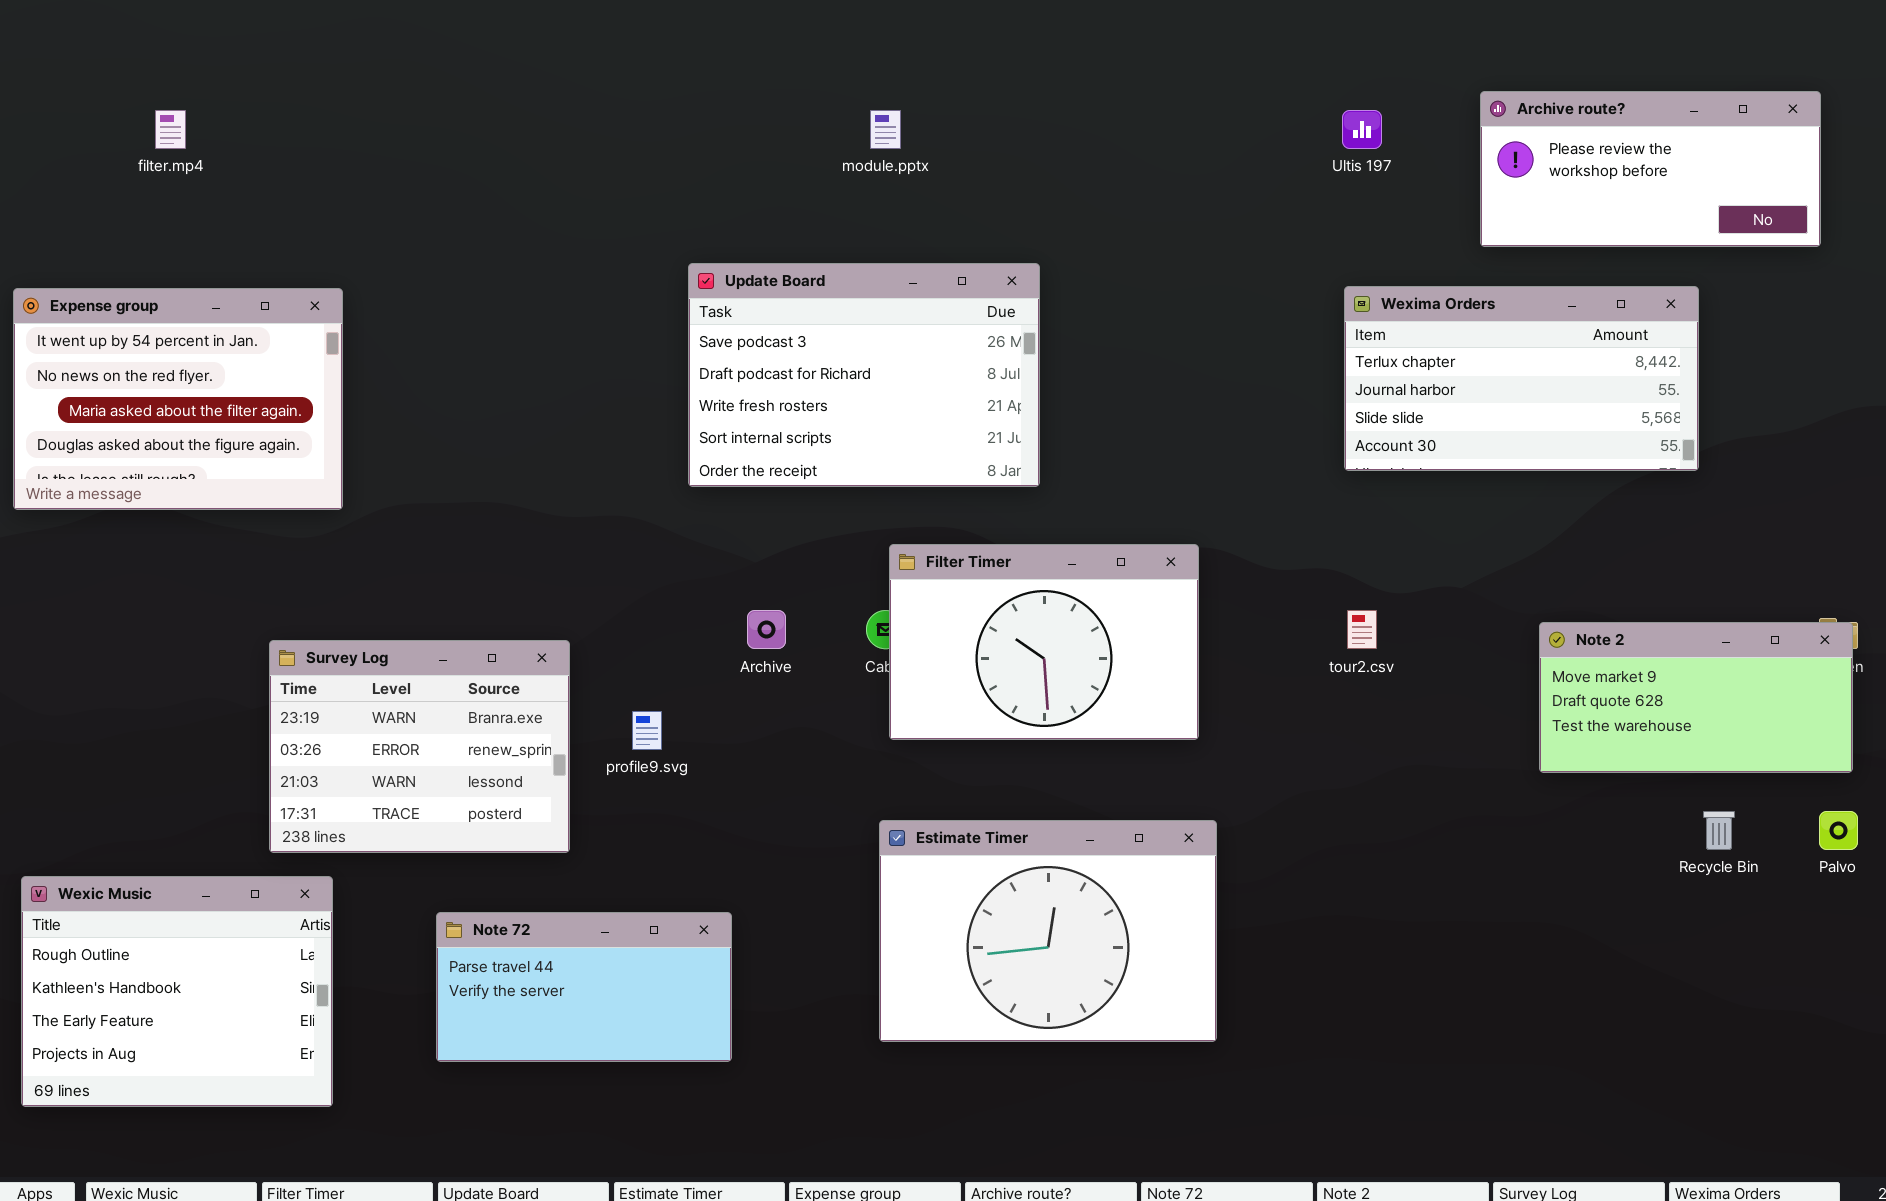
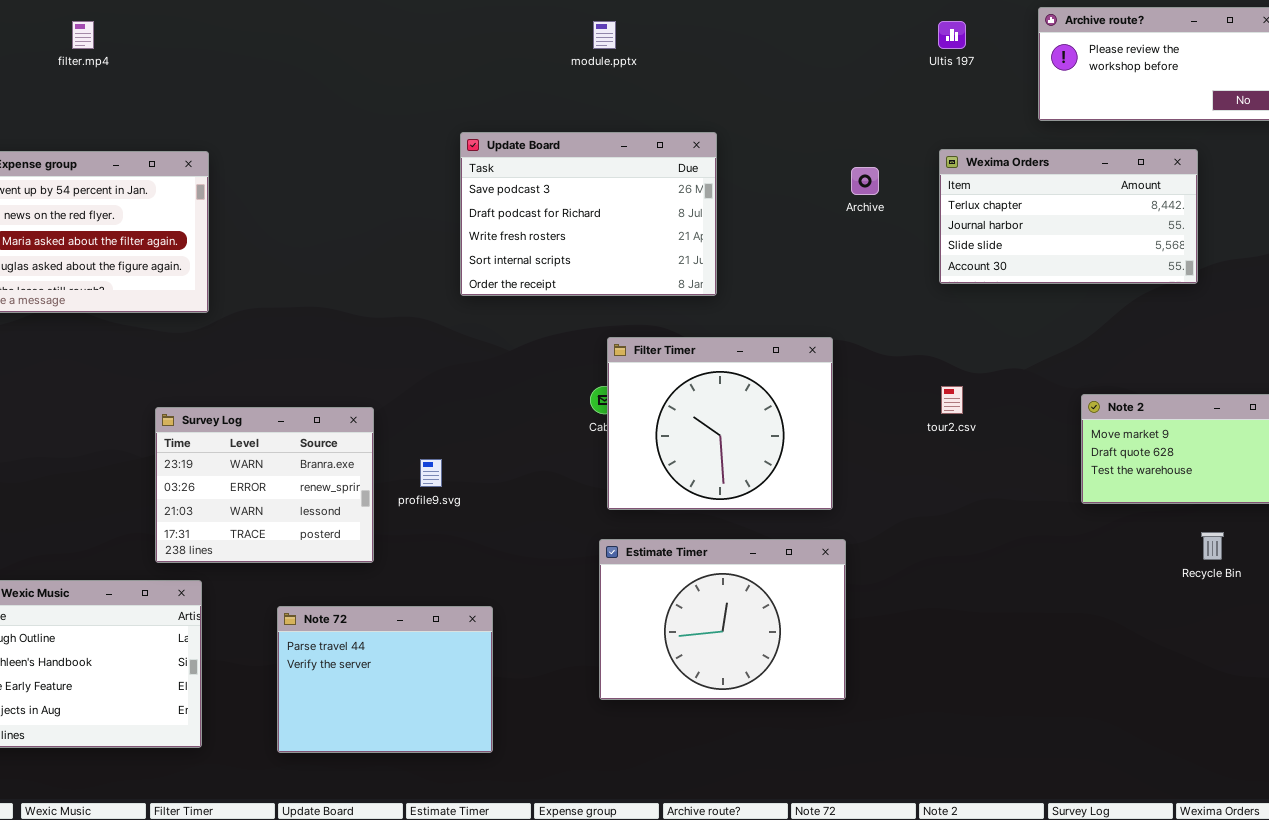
Filter Timer: [889,544,1199,740] -> [607,337,833,510], resized
Archive: [747,610,786,649] -> [851,167,879,195], moved
Note 72: [436,912,732,1062] -> [277,606,493,753], resized

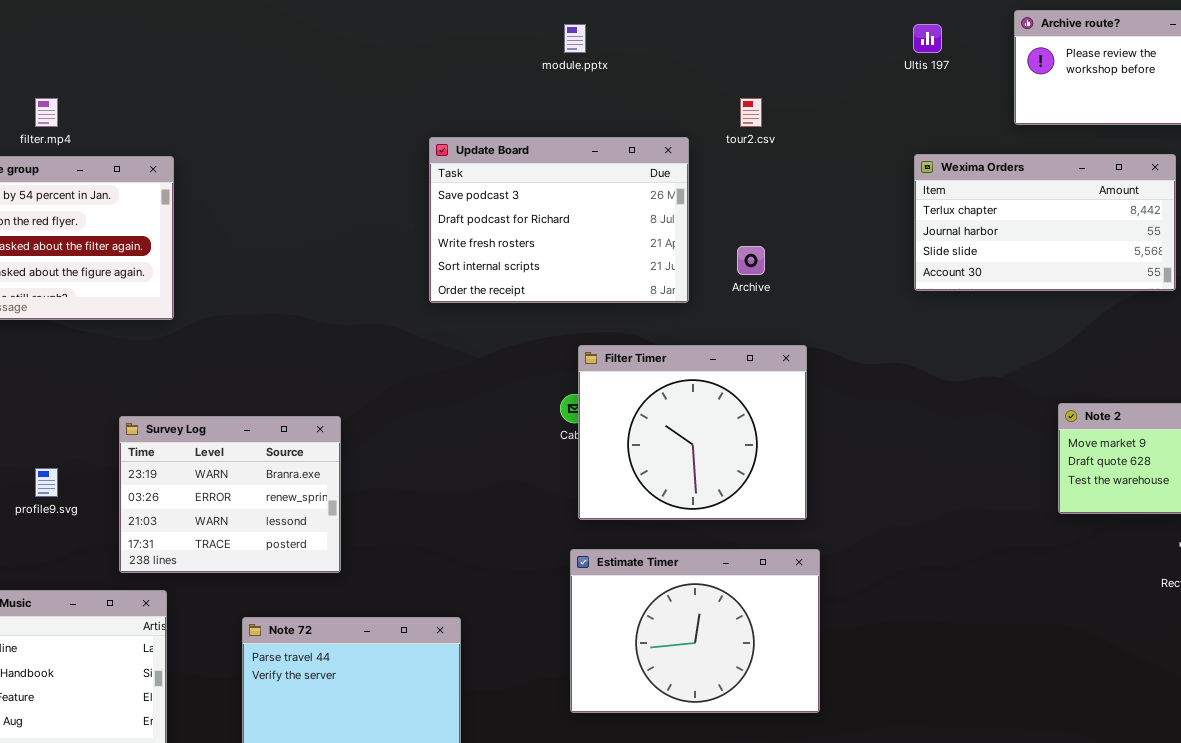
filter.mp4: [72,21,94,49] -> [35,98,58,127], moved
Archive: [851,167,879,195] -> [737,246,765,275], moved
tour2.csv: [941,386,963,414] -> [740,98,762,127], moved
profile9.svg: [420,459,442,487] -> [35,468,58,497], moved

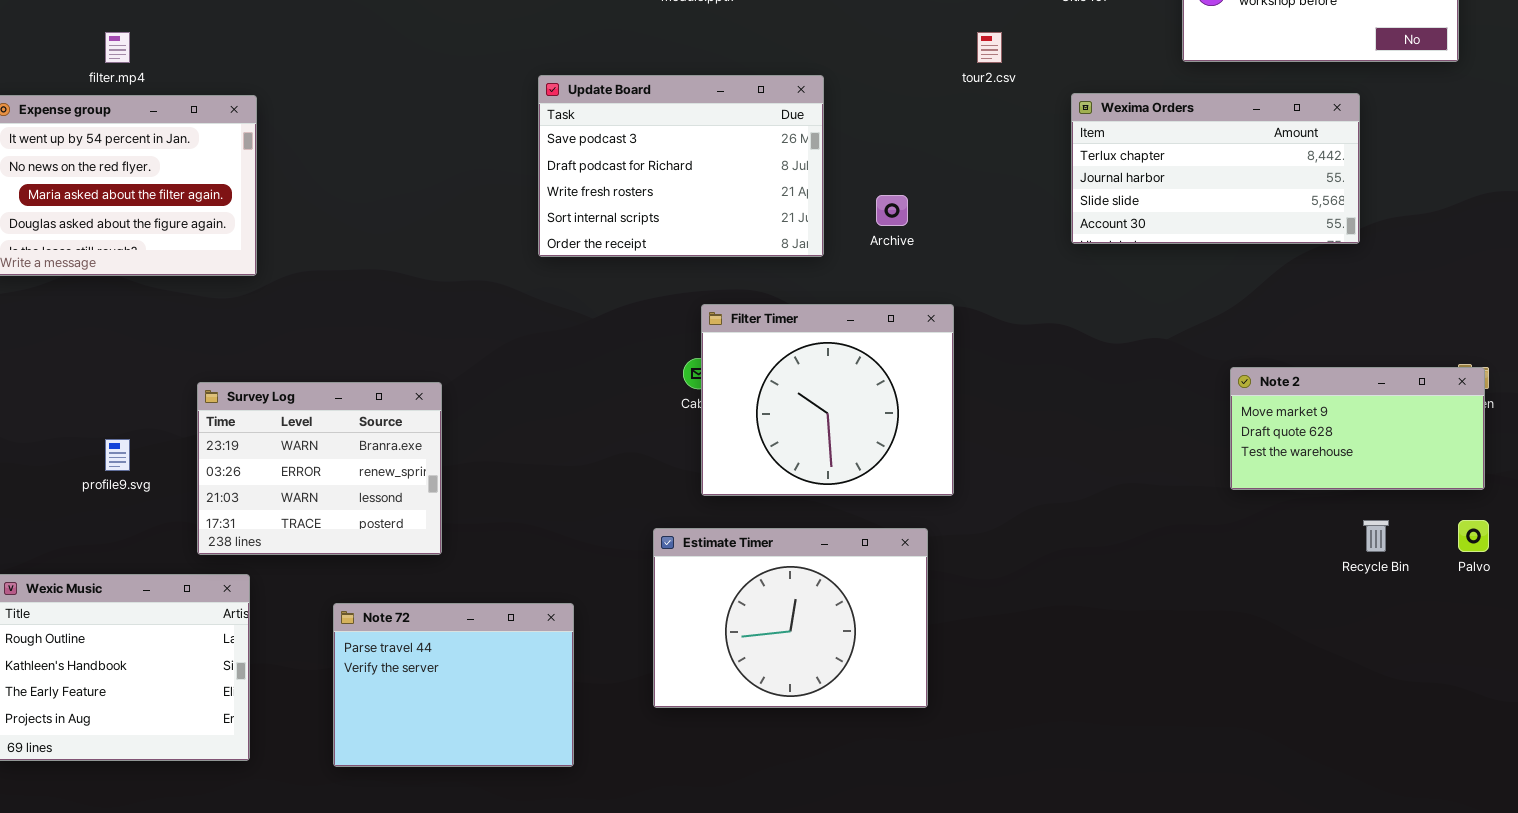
tour2.csv: [740,98,762,127] -> [977,32,1002,63], moved
Estimate Timer: [570,549,820,713] -> [653,528,928,708], moved

